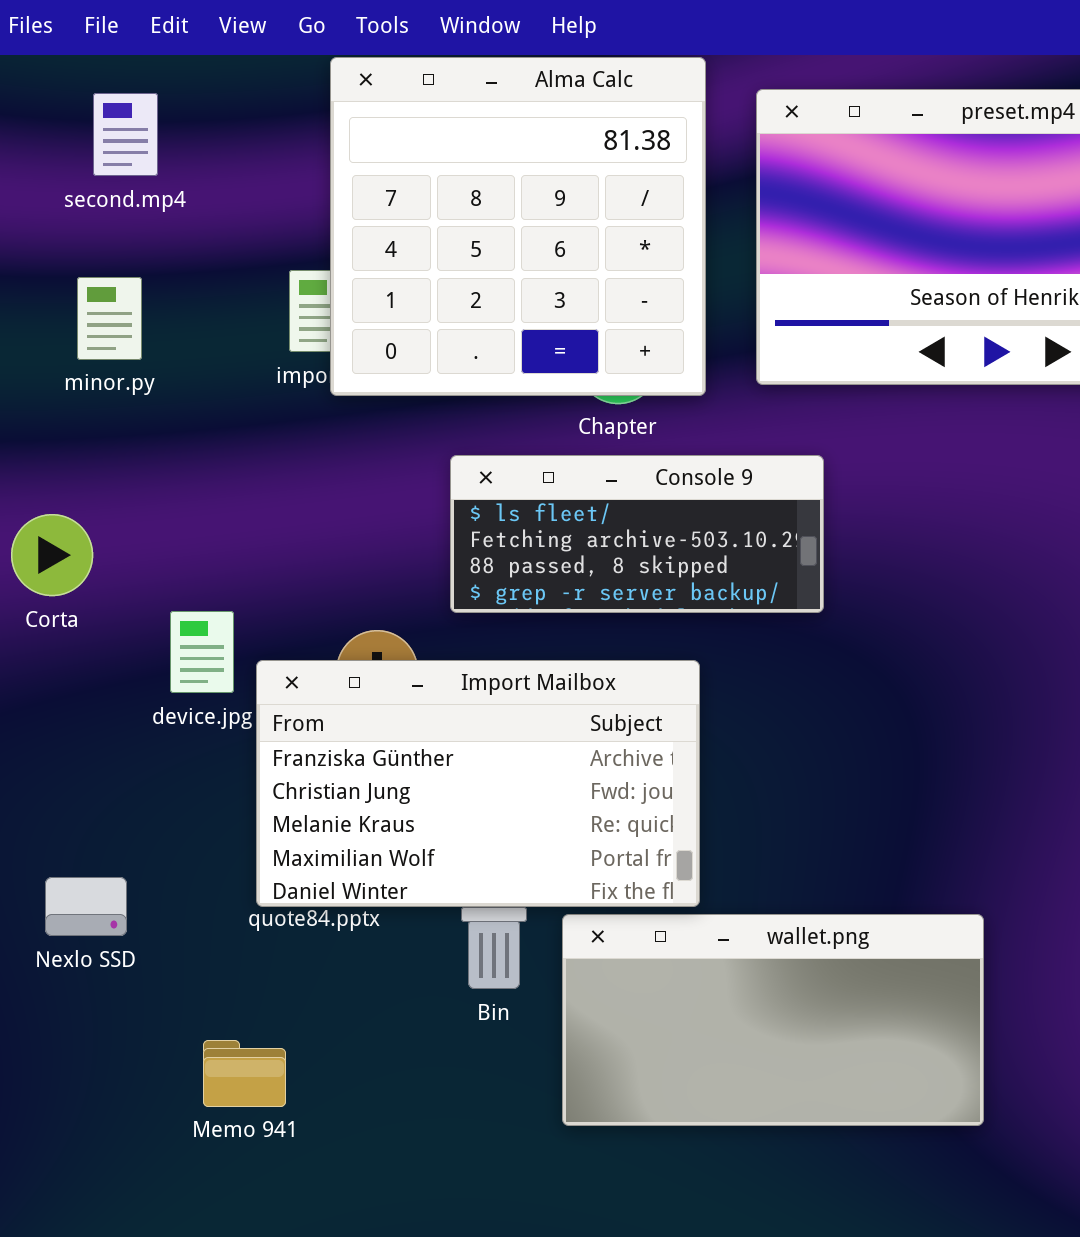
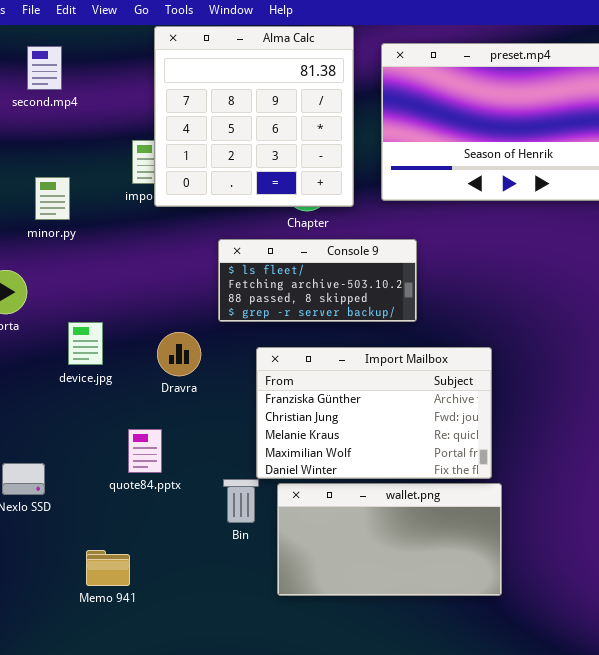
minor.py: [77,277,142,360] -> [35,177,70,220], moved
Import Mailbox: [256,660,700,907] -> [256,347,492,479], moved

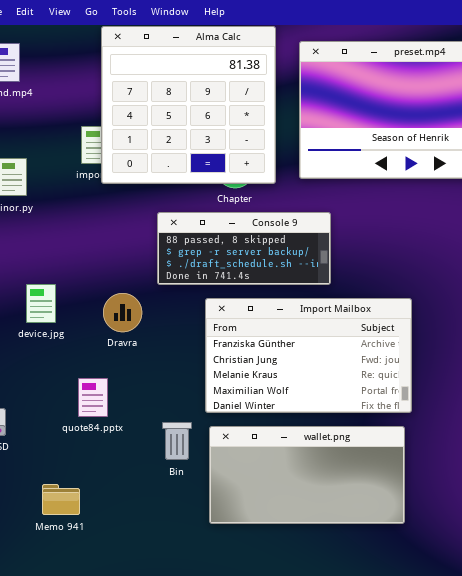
Console 9: [218,239,417,322] -> [157,212,331,285], scrolled down 2 rows
Import Mailbox: [256,347,492,479] -> [205,298,412,413], moved

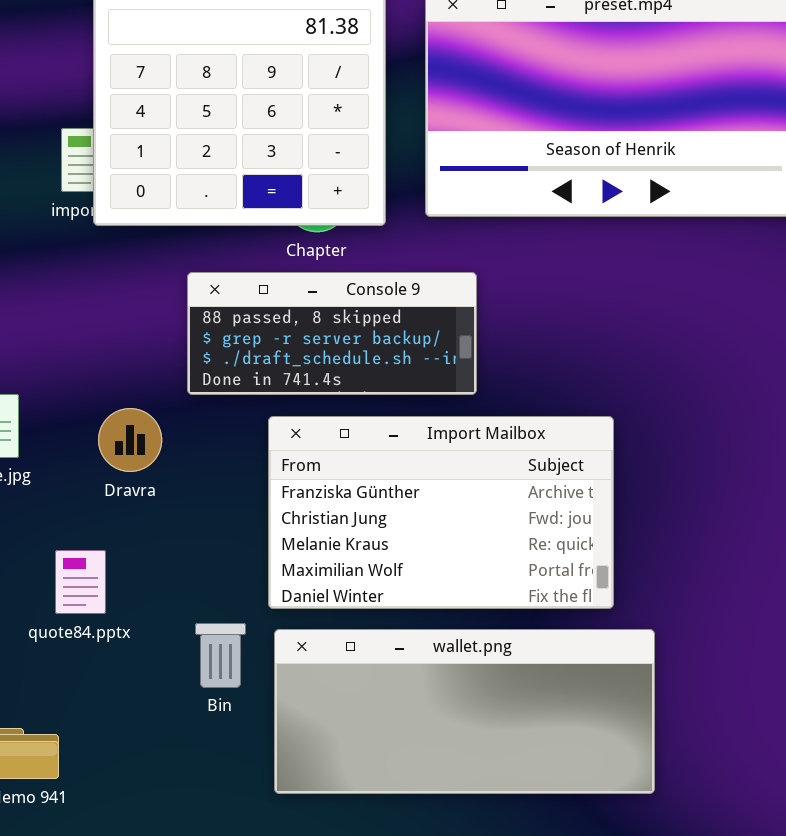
wallet.png: [209,426,405,524] -> [274,629,655,794], resized

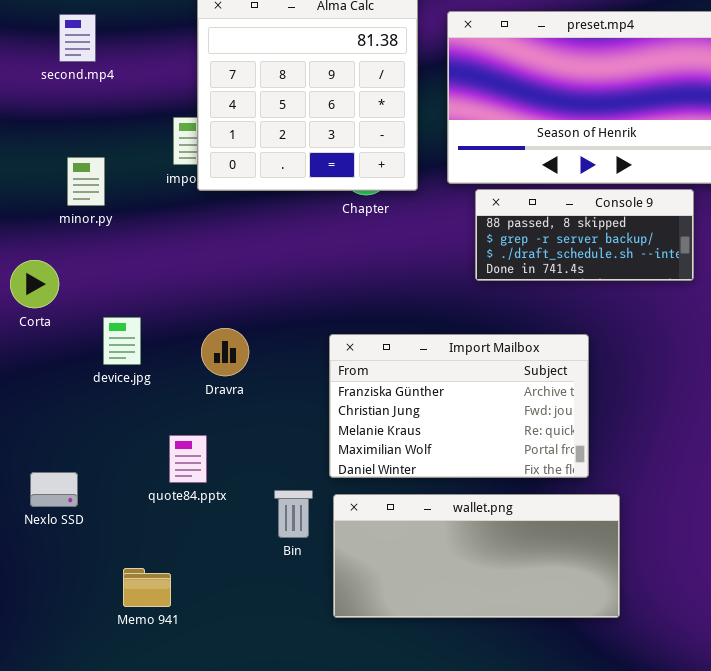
Console 9: [187,272,477,395] -> [475,189,694,281], moved

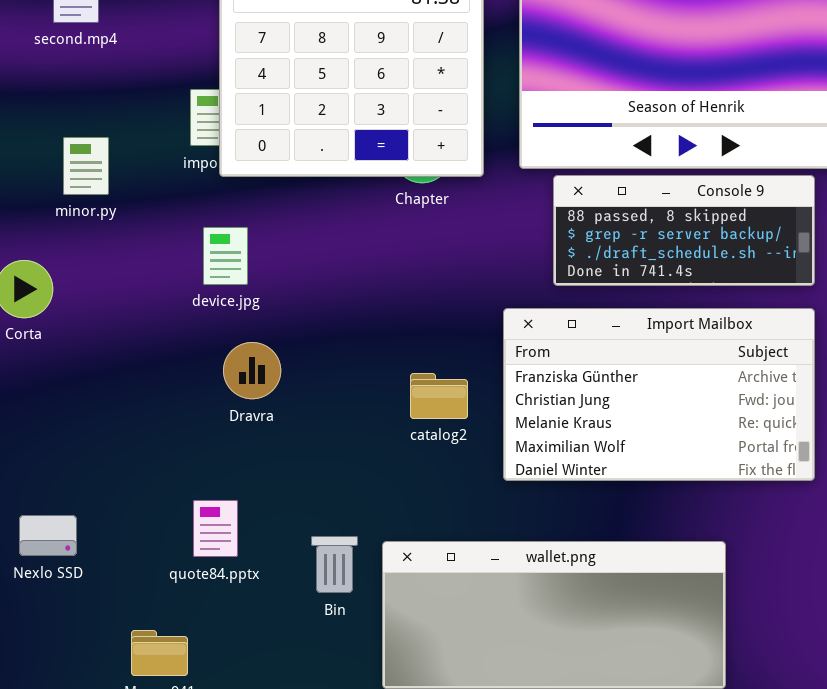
device.jpg: [103,317,141,365] -> [203,227,248,285], moved
Import Mailbox: [329,334,589,478] -> [503,308,815,481], moved
quote84.pptx: [169,435,207,483] -> [193,500,238,557], moved

